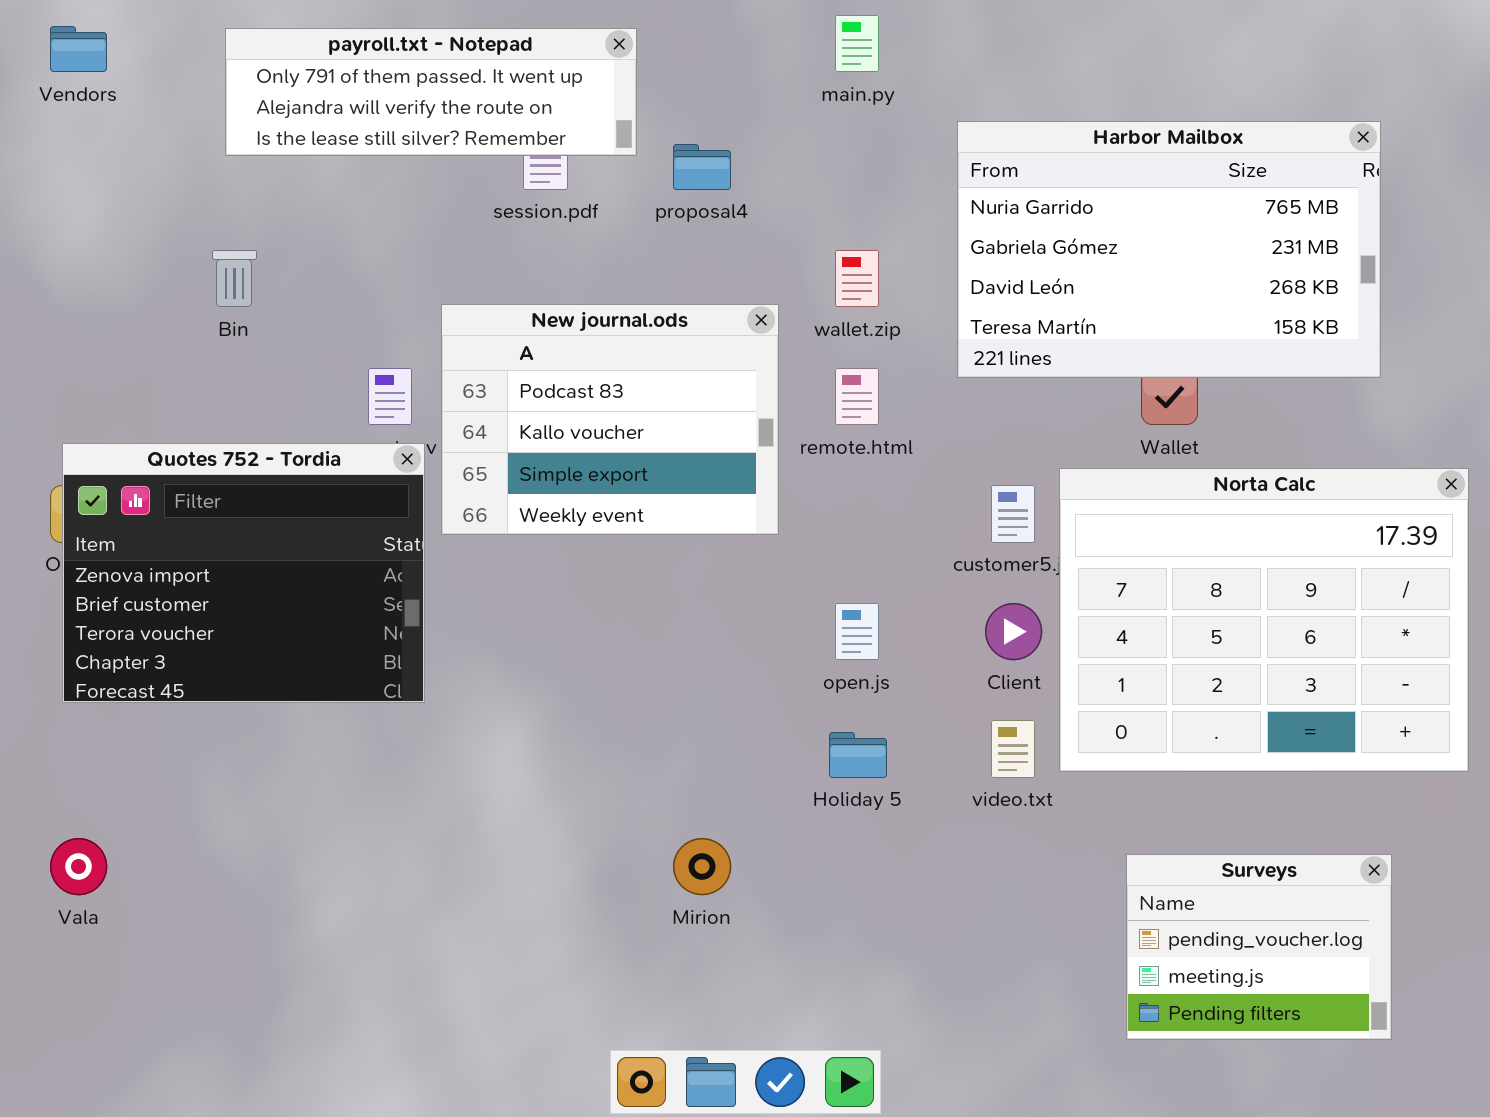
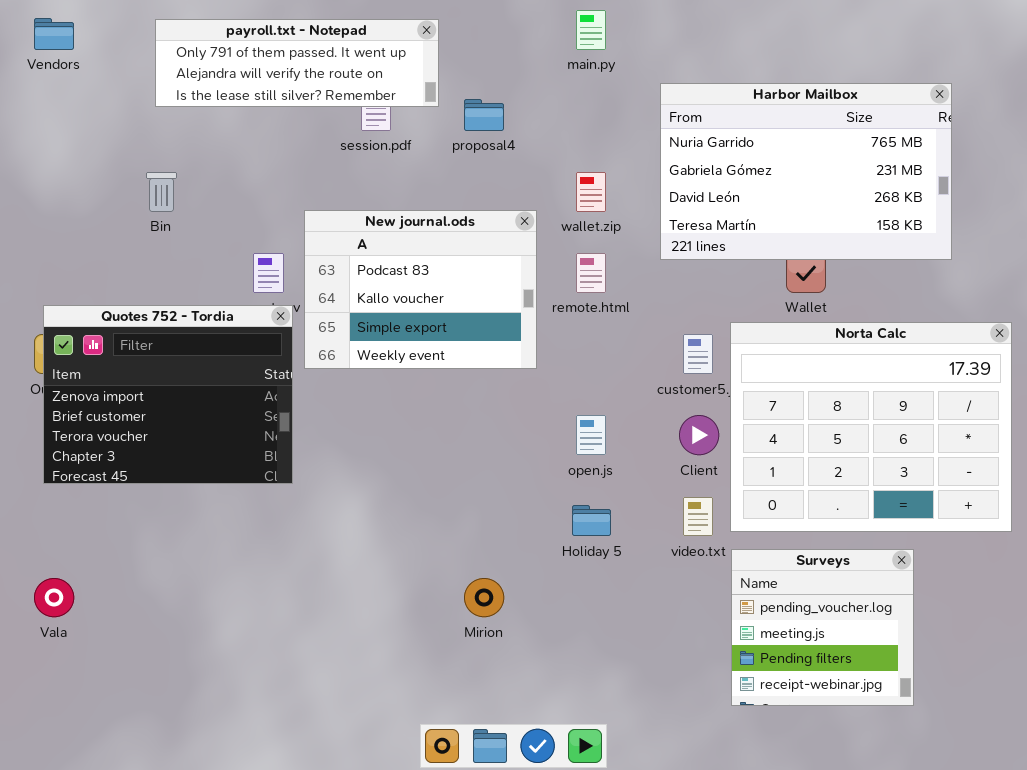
Surveys: [1126,854,1392,1040] -> [731,549,914,706], moved, resized

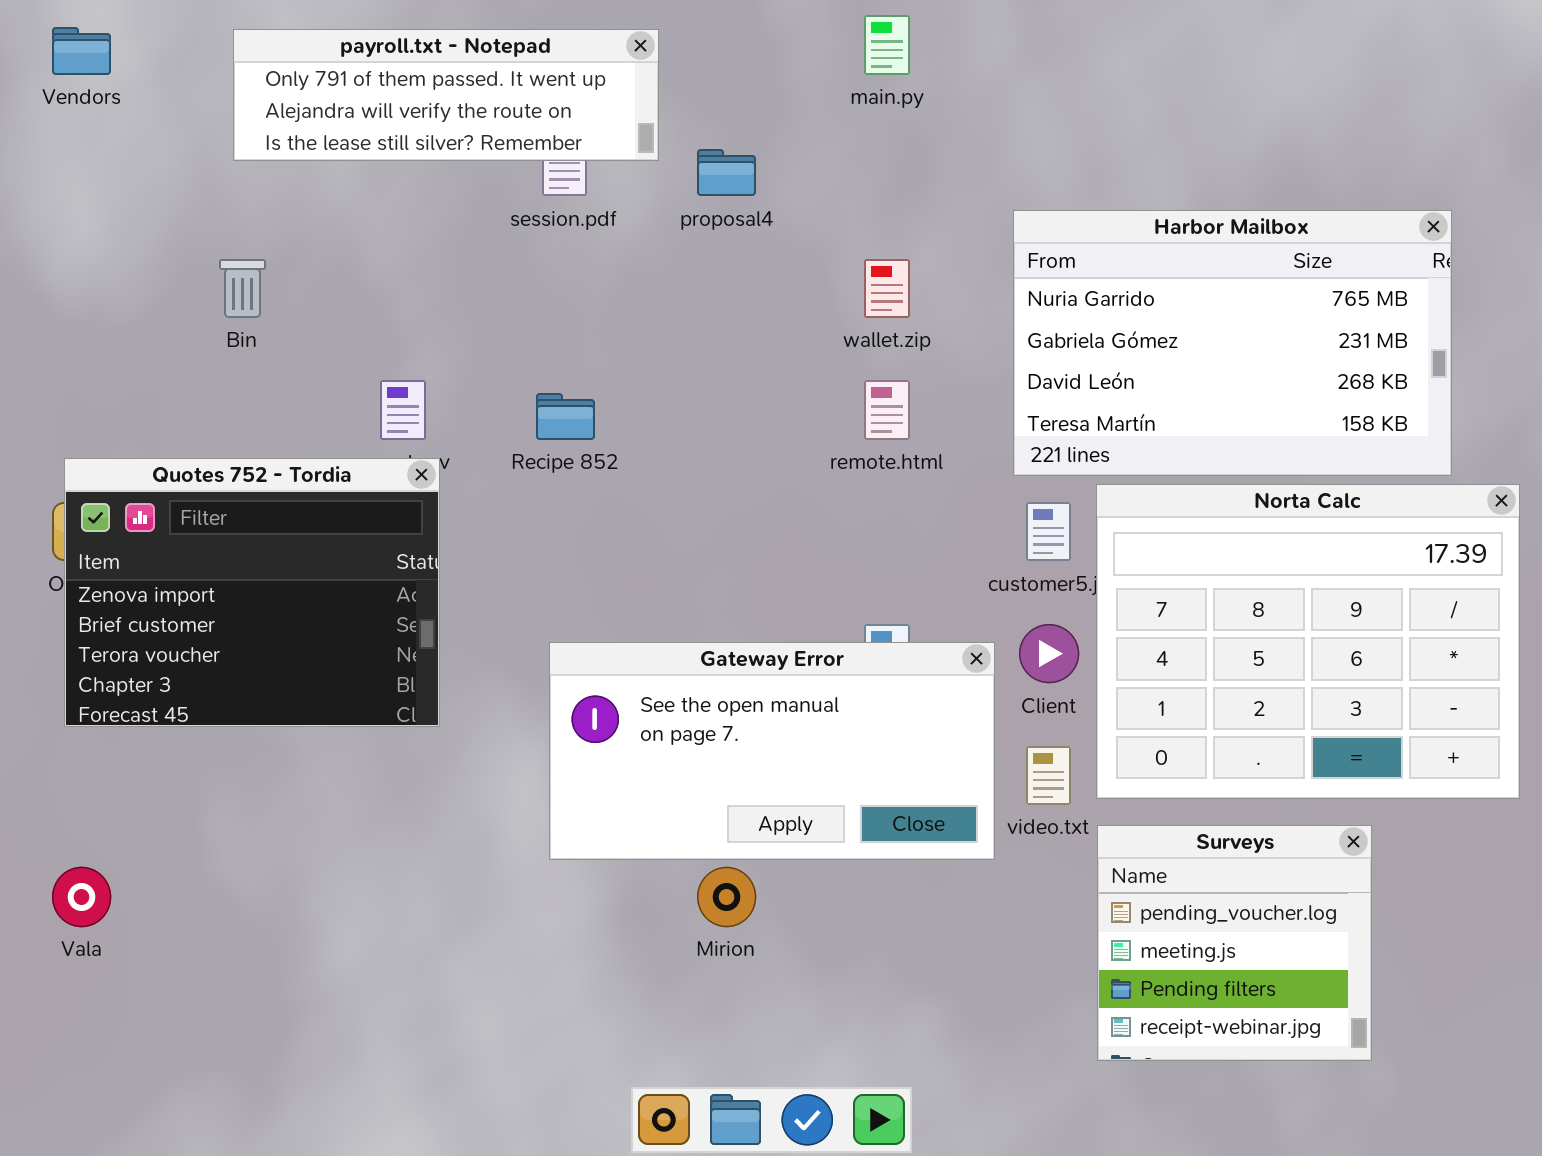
Harbor Mailbox: [660,83,952,260] -> [1013,210,1452,476], moved
New journal.ods: [304,210,537,369] -> none, closed
Gateway Error: none -> [549,642,995,860], opened

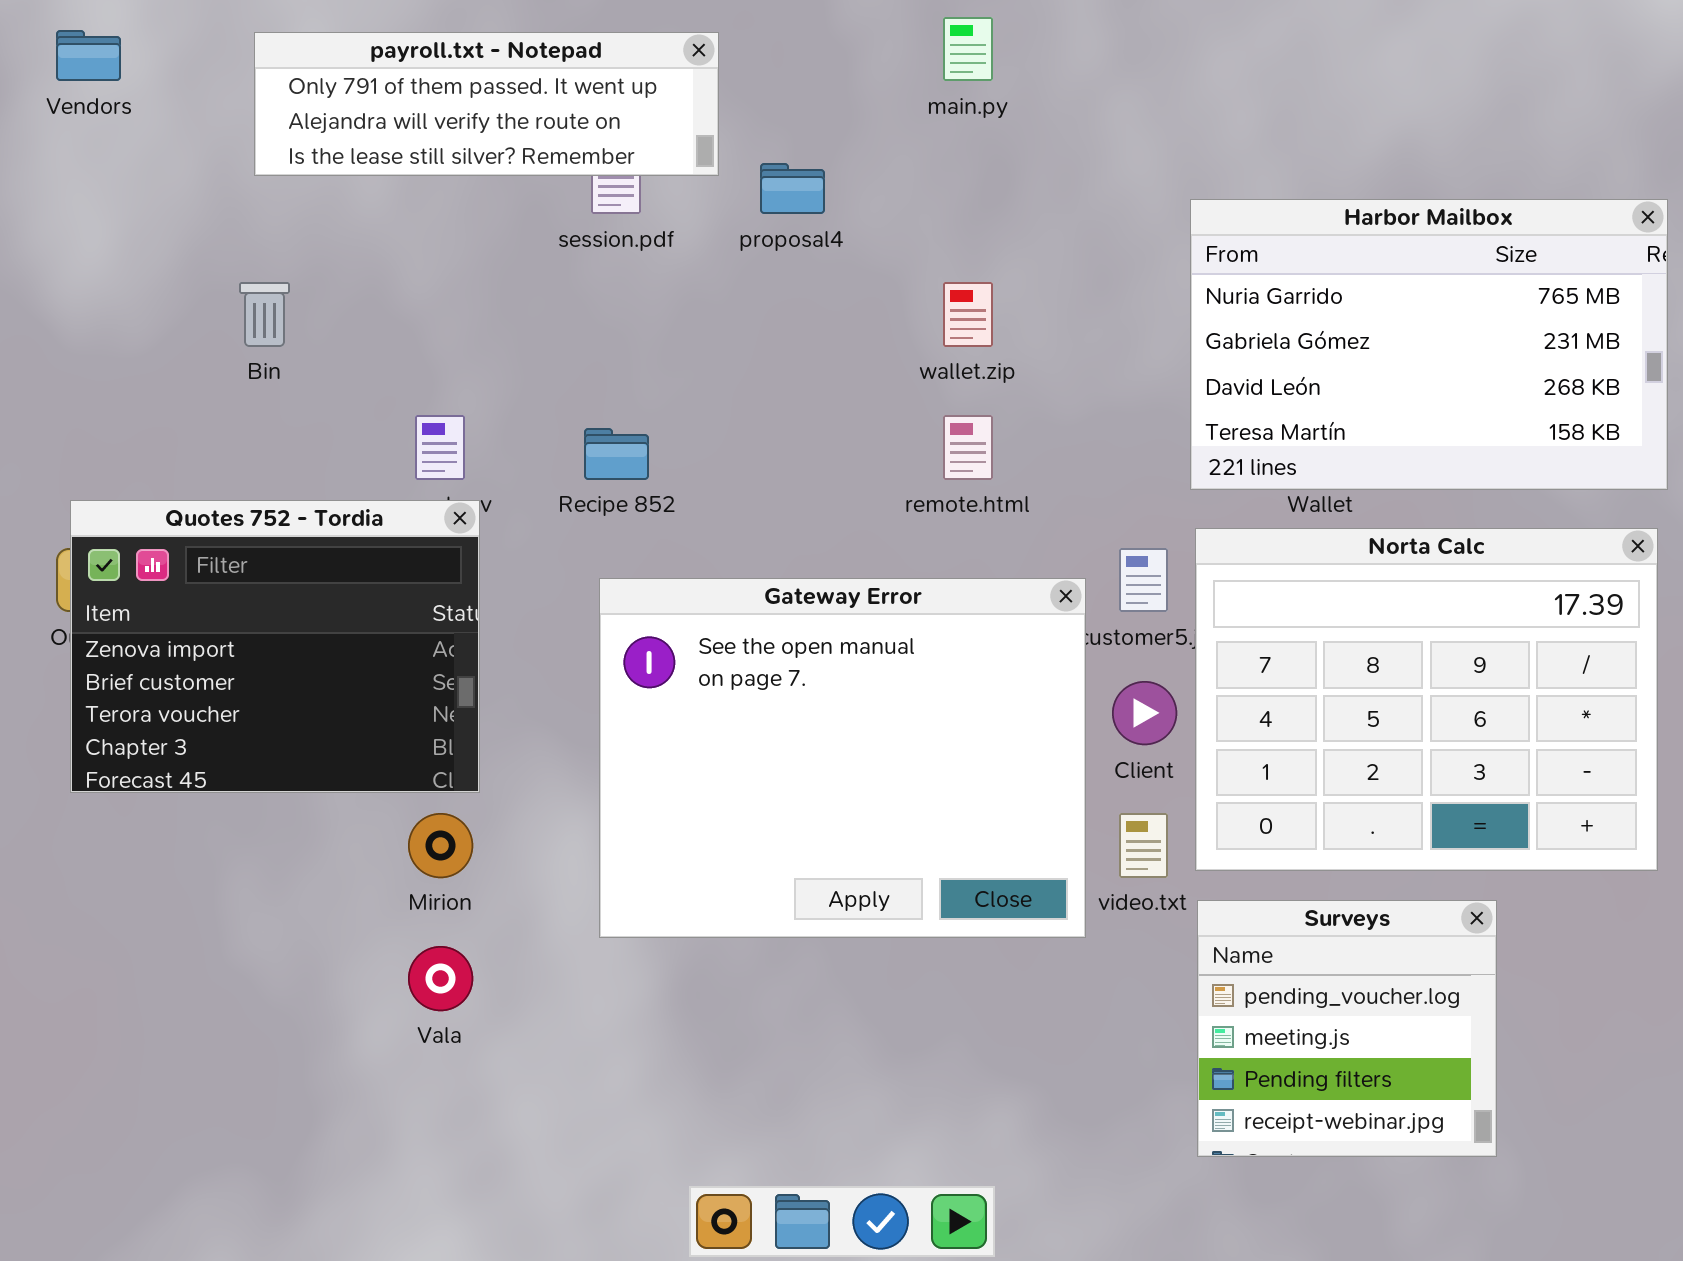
Harbor Mailbox: [1013,210,1452,476] -> [1190,199,1668,490], moved
Gateway Error: [549,642,995,860] -> [599,578,1086,938], resized
Vala: [52,867,111,927] -> [408,946,473,1011], moved
Mirion: [697,867,756,927] -> [408,813,473,878], moved

